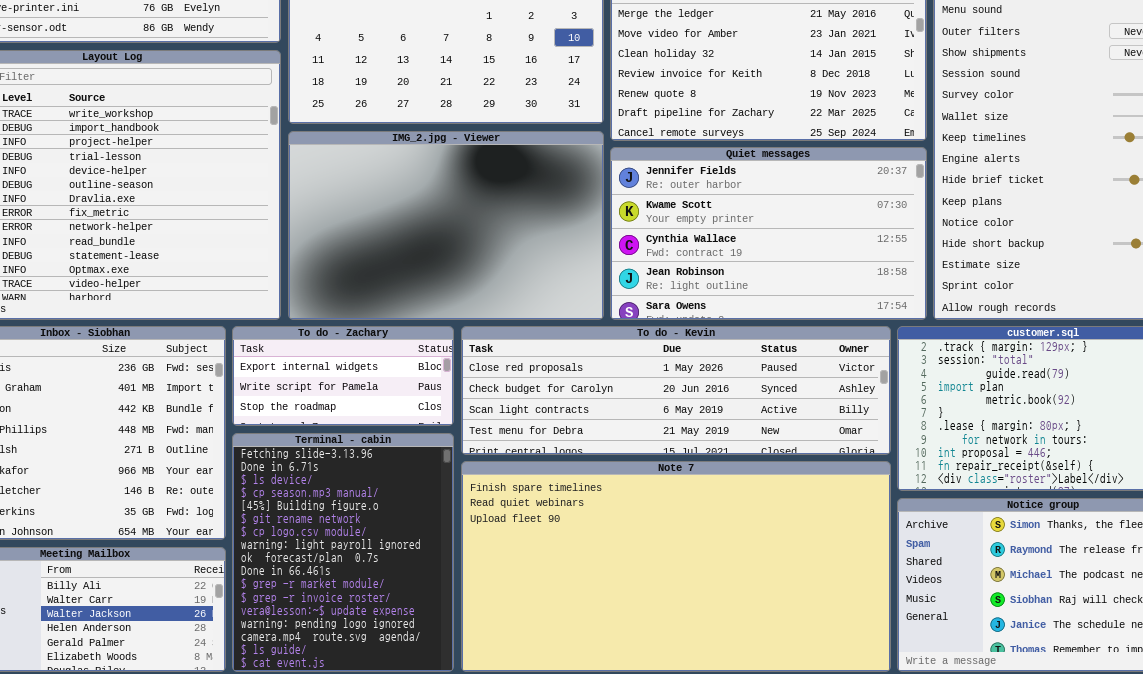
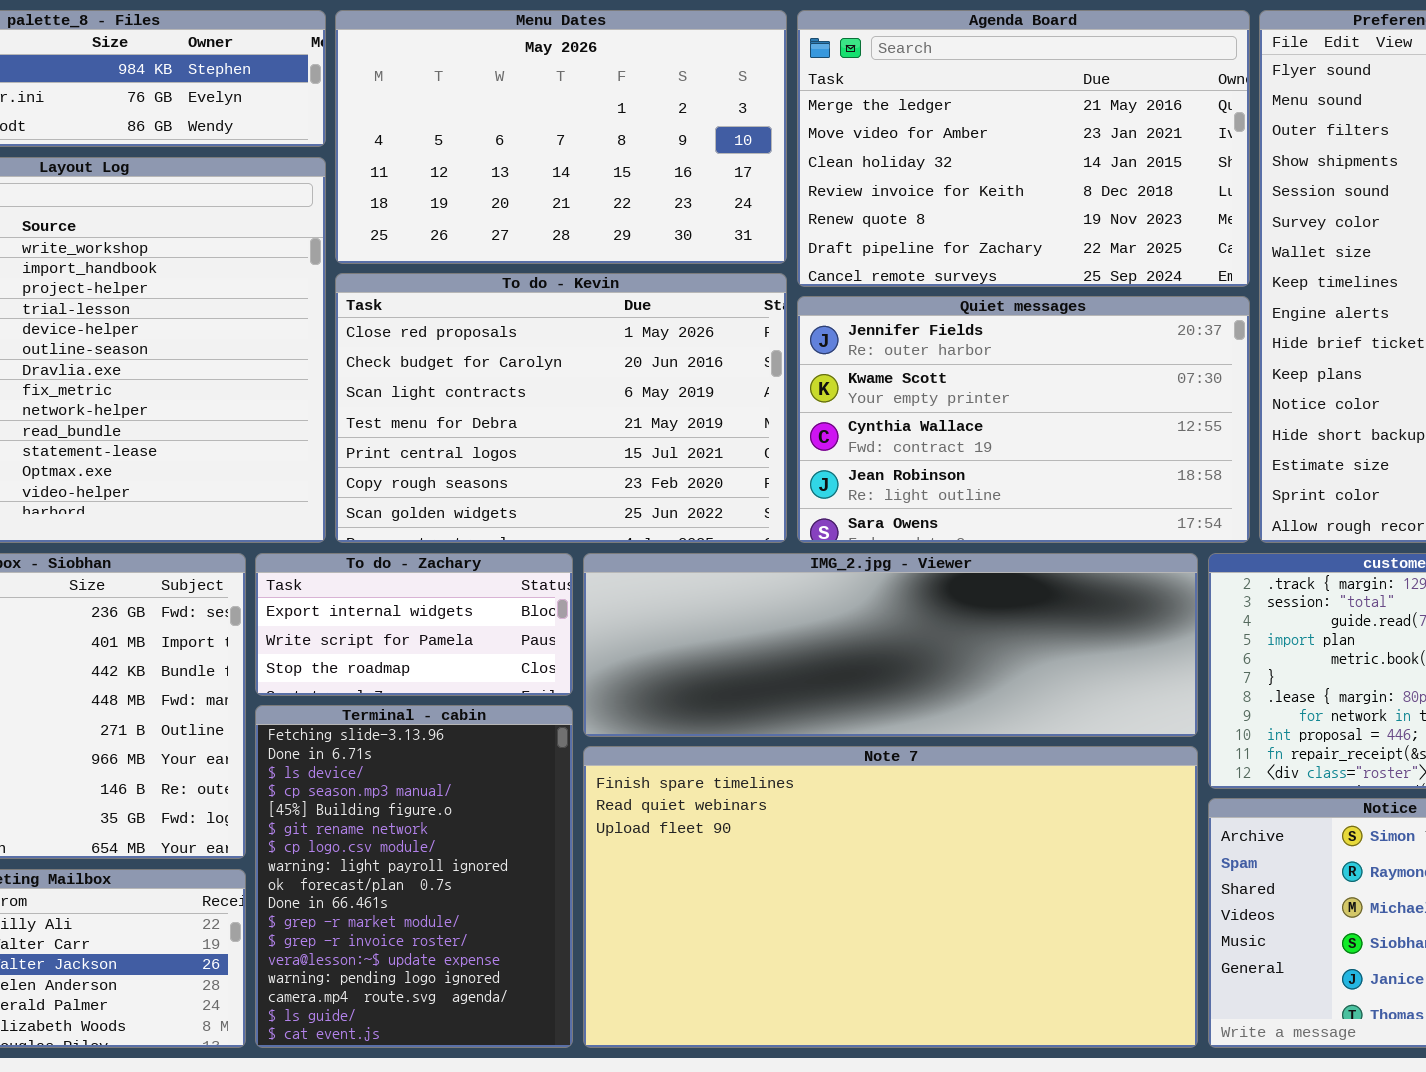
IMG_2.jpg - Viewer: [288,131,604,320] -> [583,553,1198,737], moved, resized
To do - Kevin: [461,326,891,455] -> [335,273,787,543], moved, resized

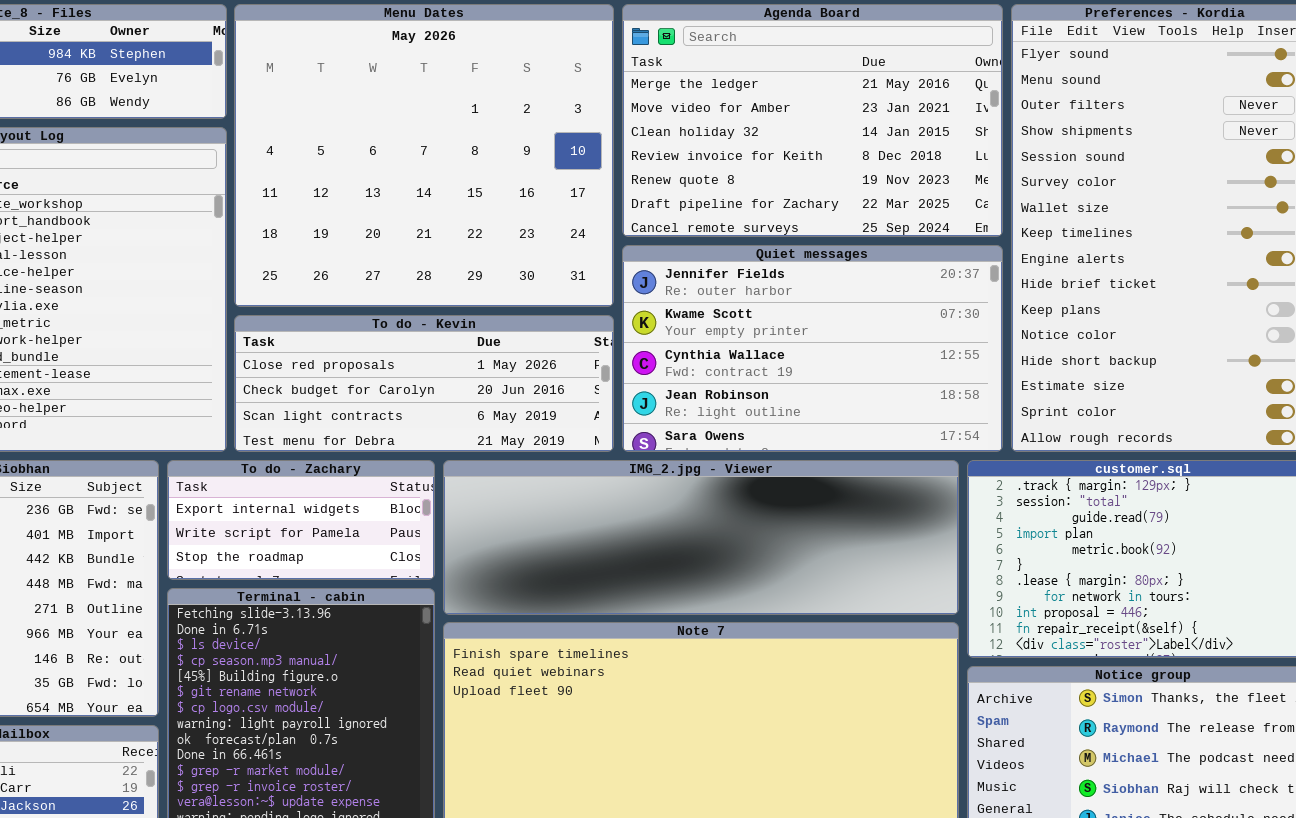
Menu Dates: [335,10,787,264] -> [234,4,614,307], resized
To do - Kevin: [335,273,787,543] -> [234,315,614,452], resized

